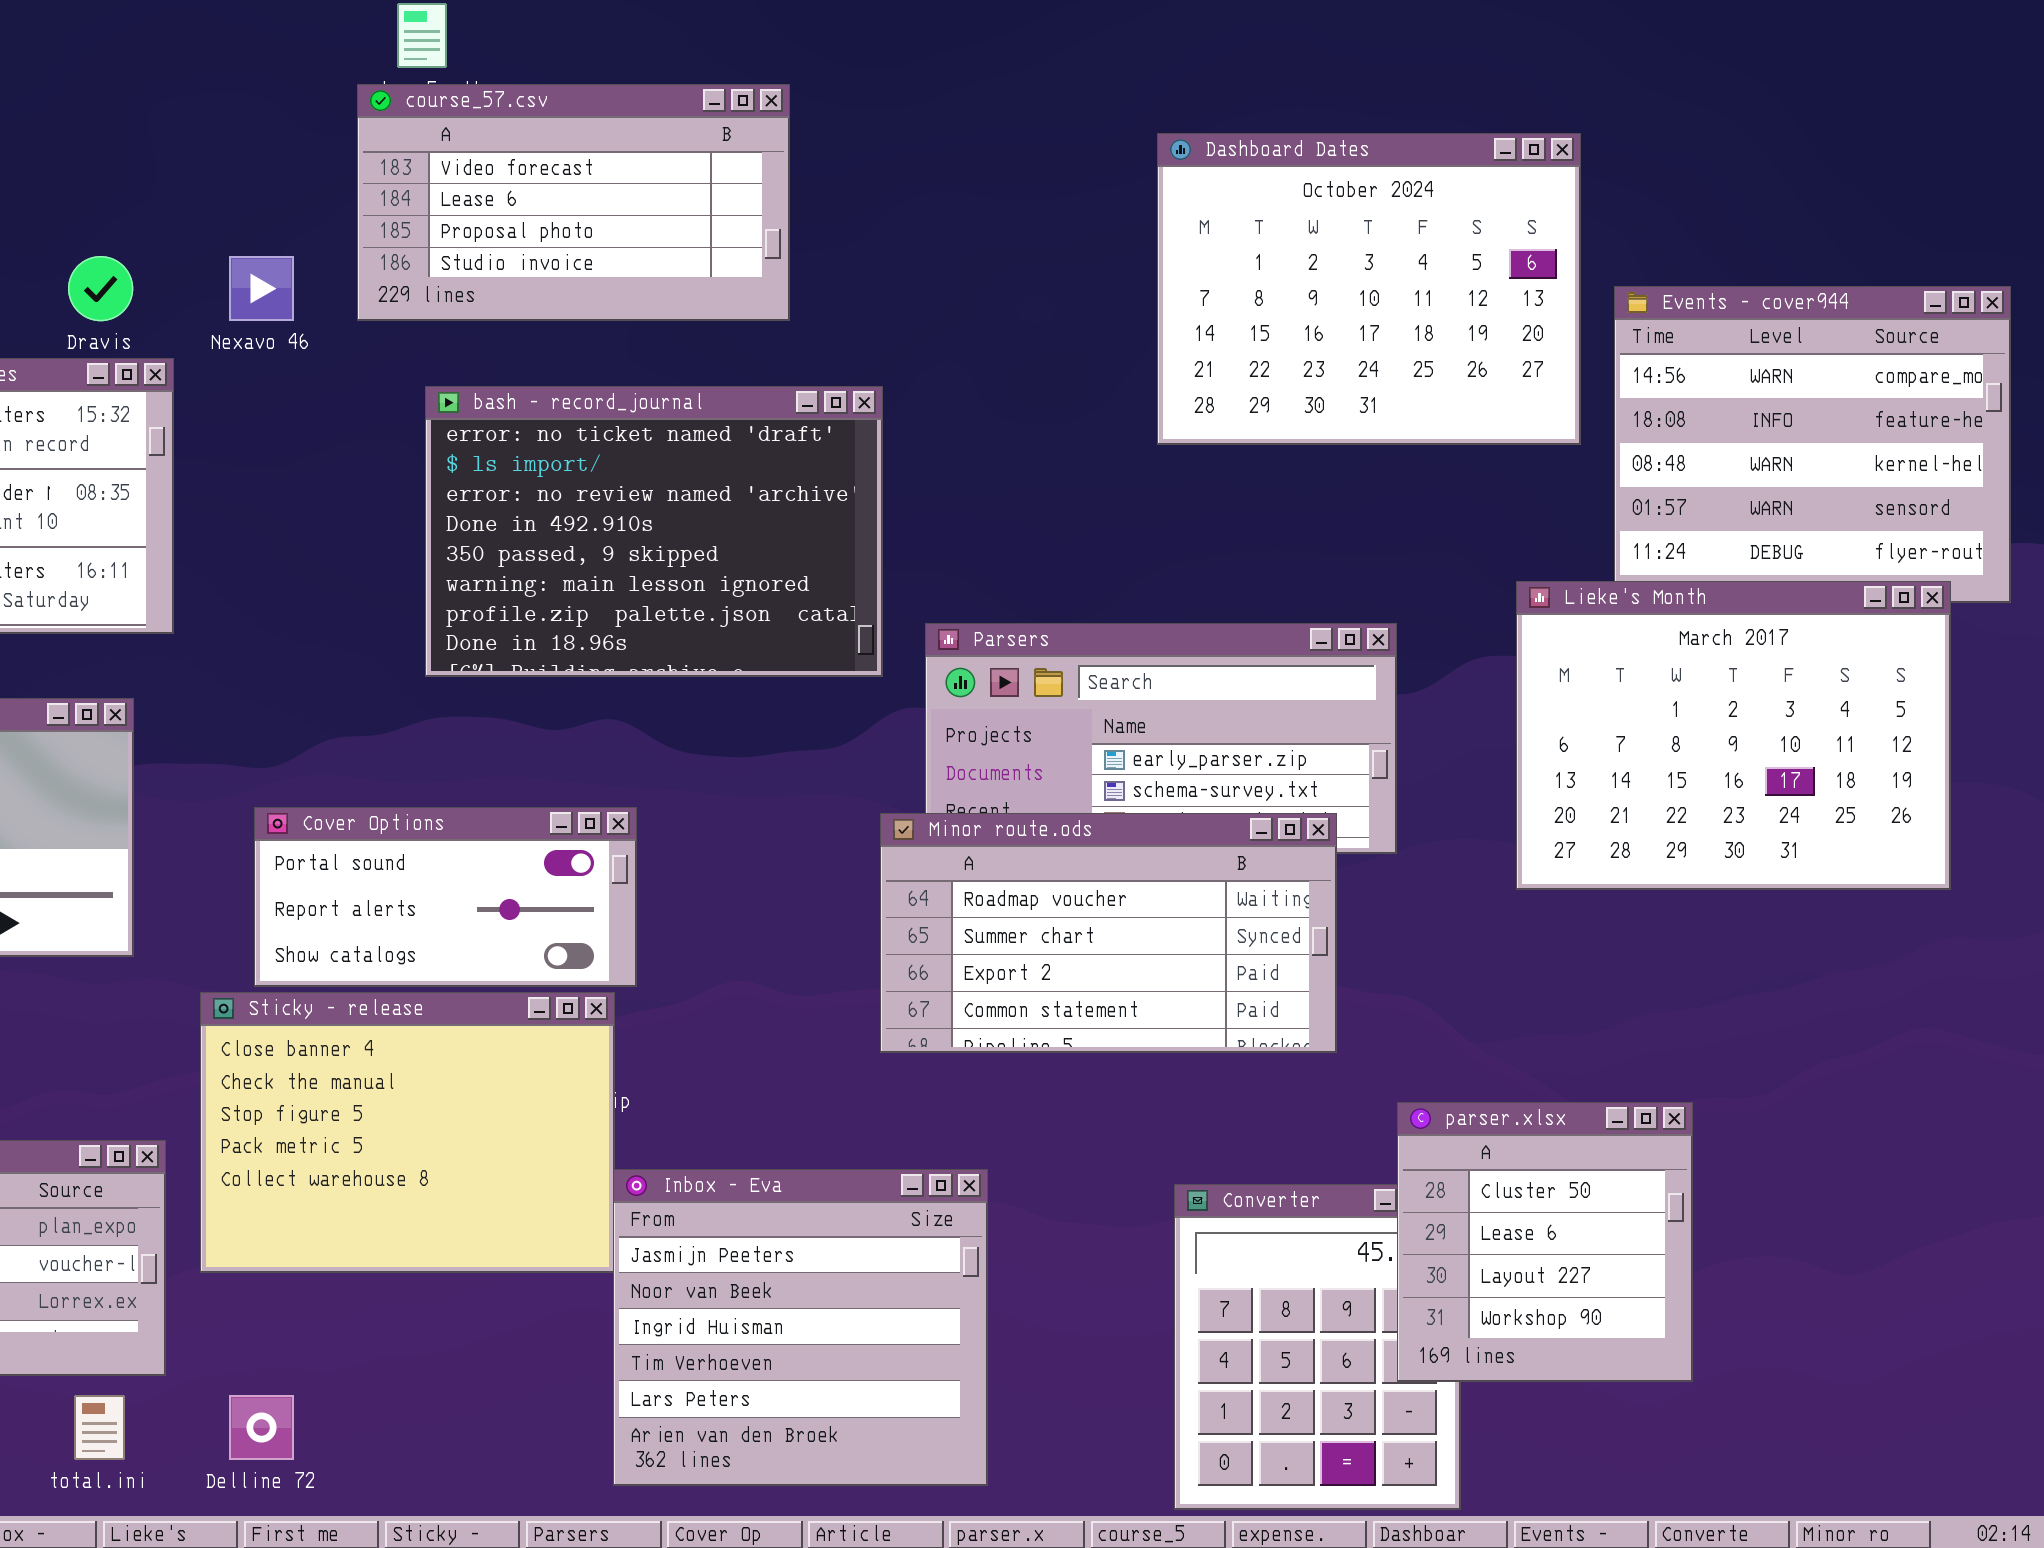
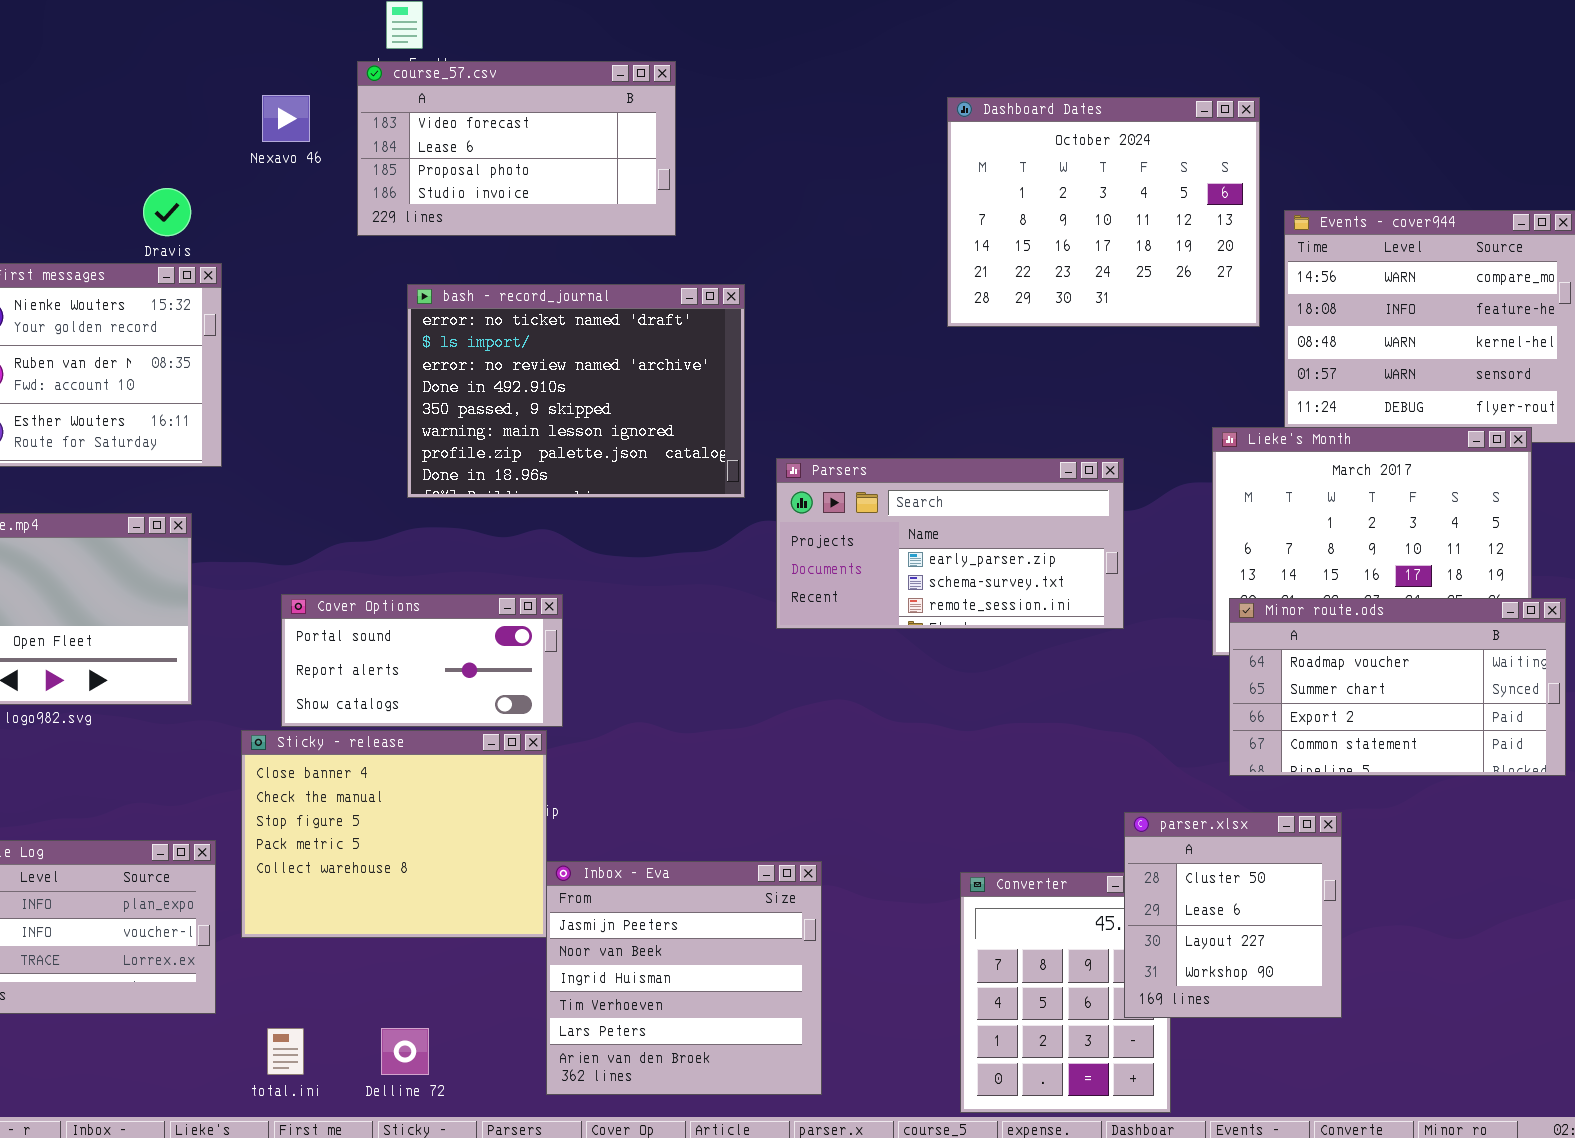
Nexavo 46: [229,256,294,321] -> [262,95,310,142], moved
Minor route.ods: [880,813,1337,1053] -> [1229,598,1566,776], moved
total.ini: [74,1395,125,1460] -> [267,1028,304,1075], moved
Delline 72: [229,1395,294,1460] -> [381,1028,429,1075], moved

